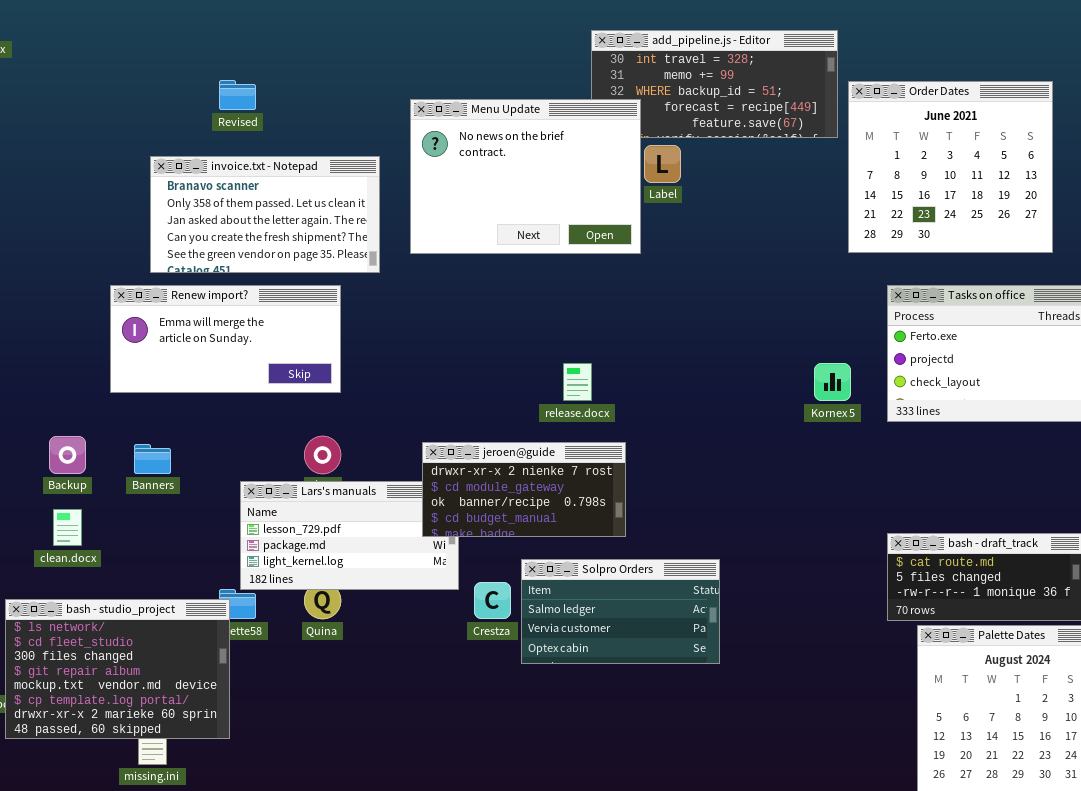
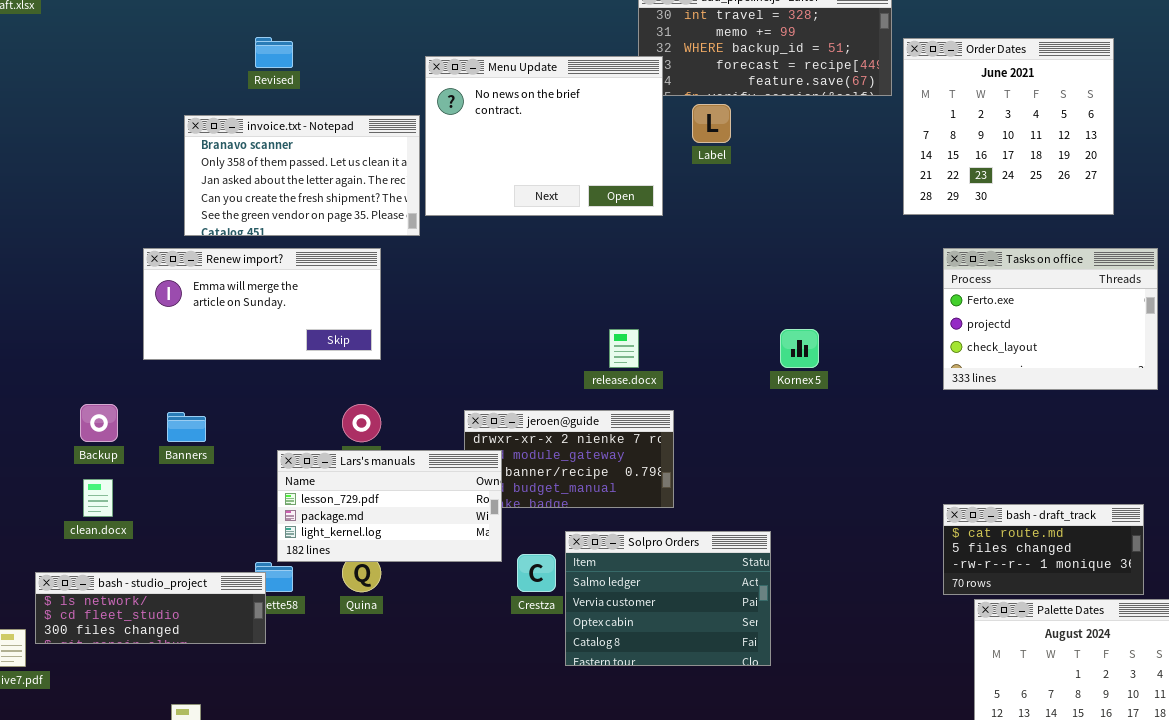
Menu Update: [410,99,641,254] -> [425,56,663,216], moved
Kornex 5: [814,363,851,401] -> [780,329,819,368], moved
Lars's manuals: [240,481,459,590] -> [277,450,502,562], raised
Solpro Orders: [521,559,720,664] -> [565,531,771,666], resized
bash - studio_project: [5,599,230,739] -> [35,572,266,644], resized

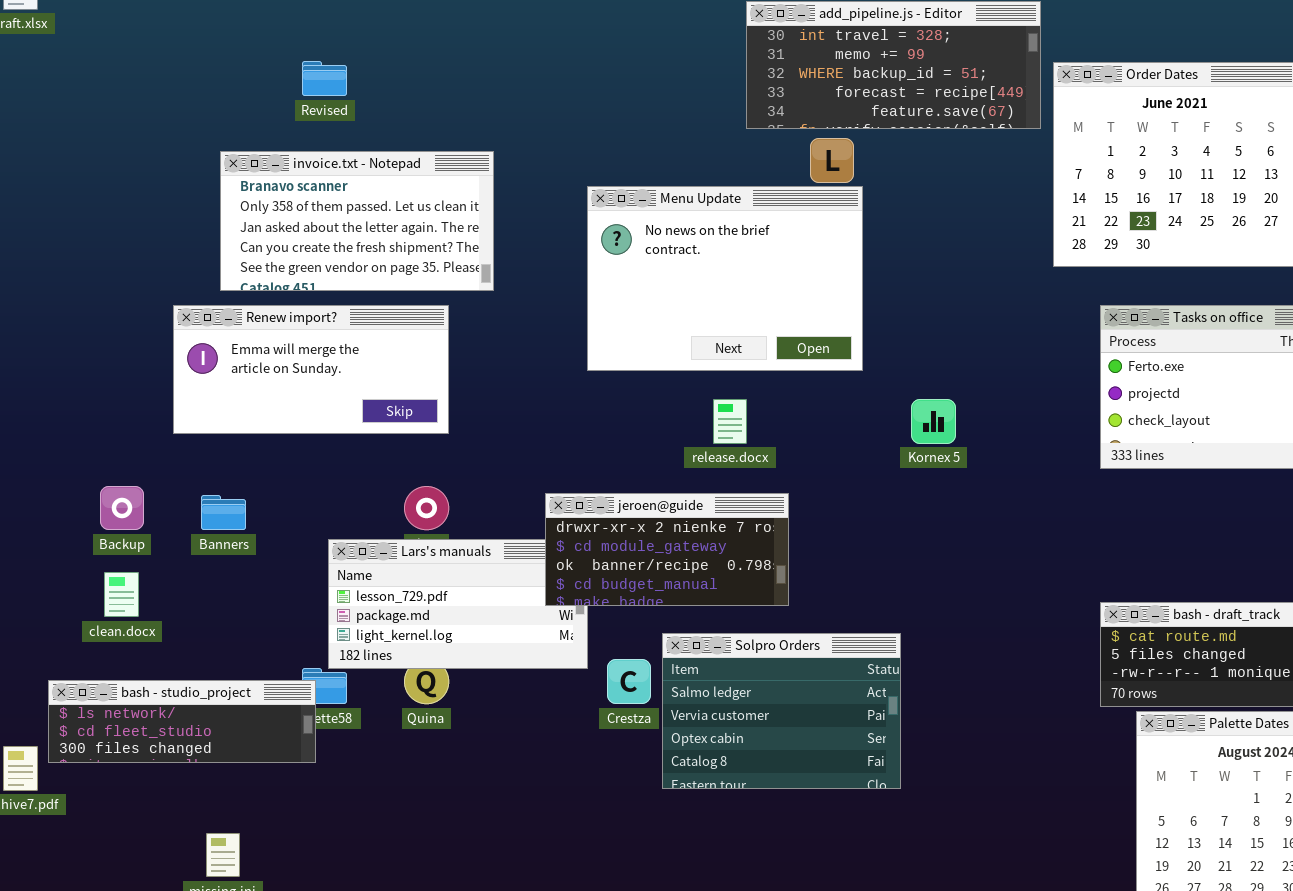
Menu Update: [425,56,663,216] -> [587,186,863,371], moved
jeroen@guide: [464,410,674,508] -> [545,493,789,606], raised

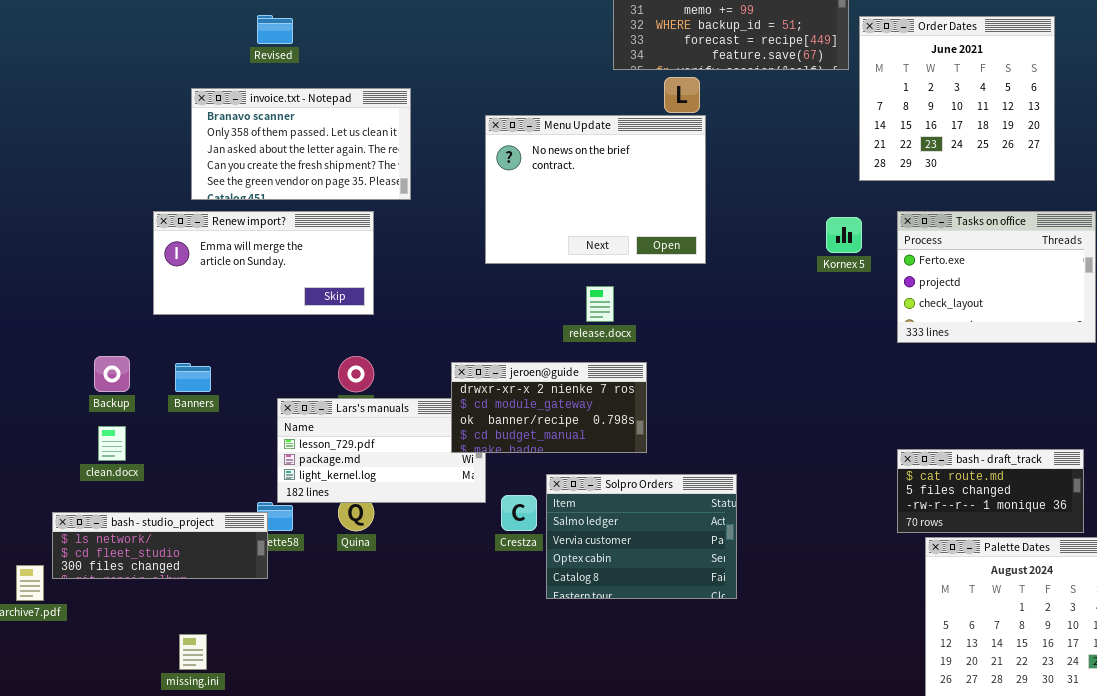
Kornex 5: [911,399,956,444] -> [826,217,862,253], moved

